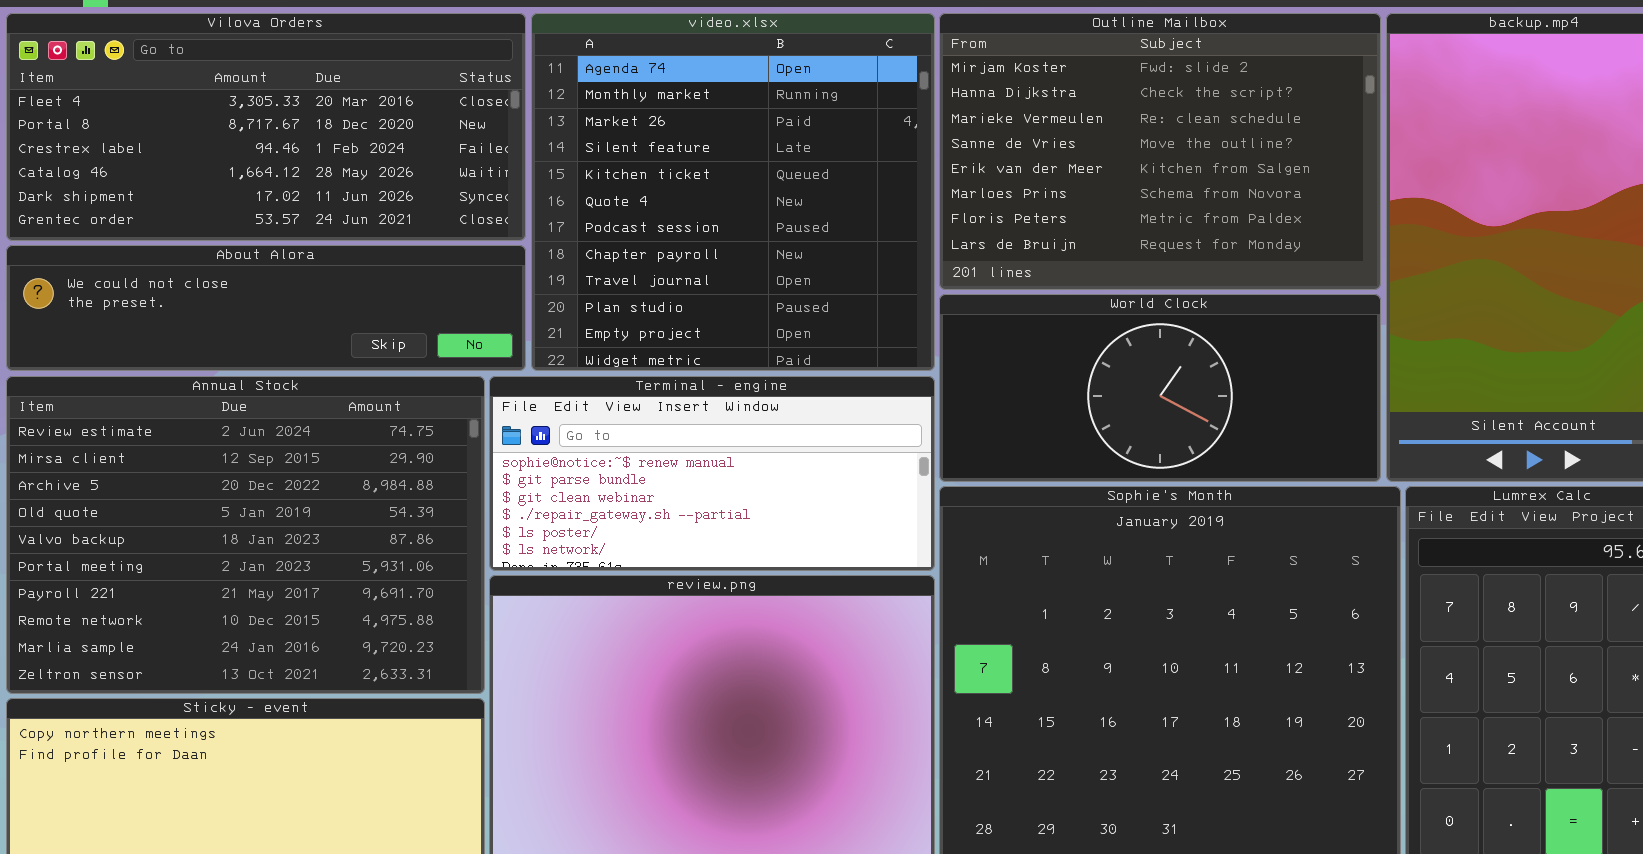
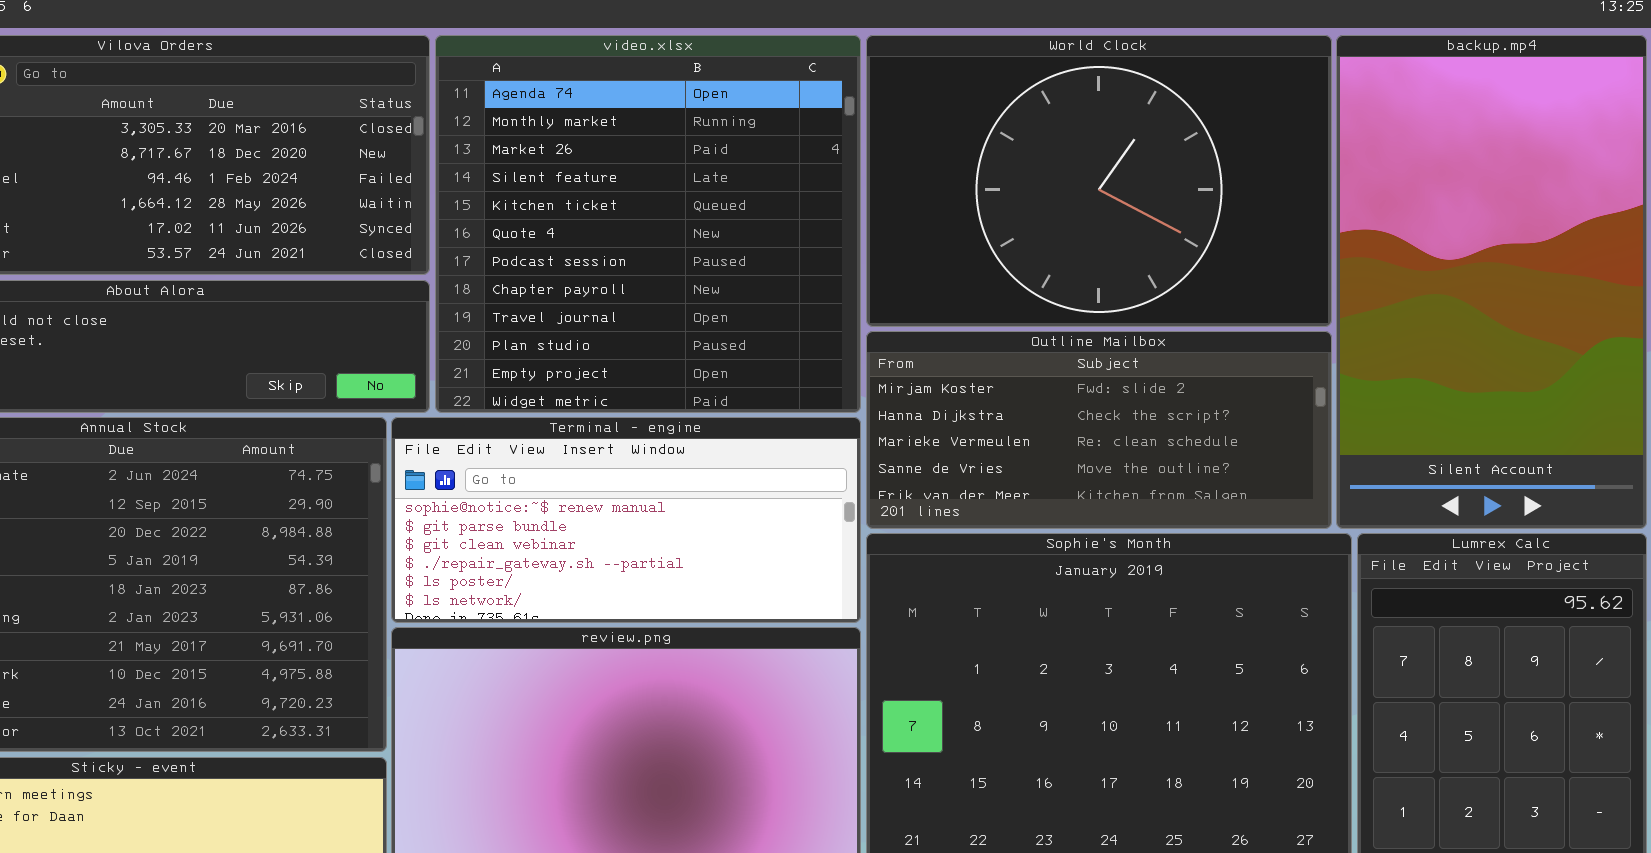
Outline Mailbox: [939,13,1381,290] -> [866,331,1332,529], moved, resized
World Clock: [939,294,1381,482] -> [866,35,1332,327], moved, resized

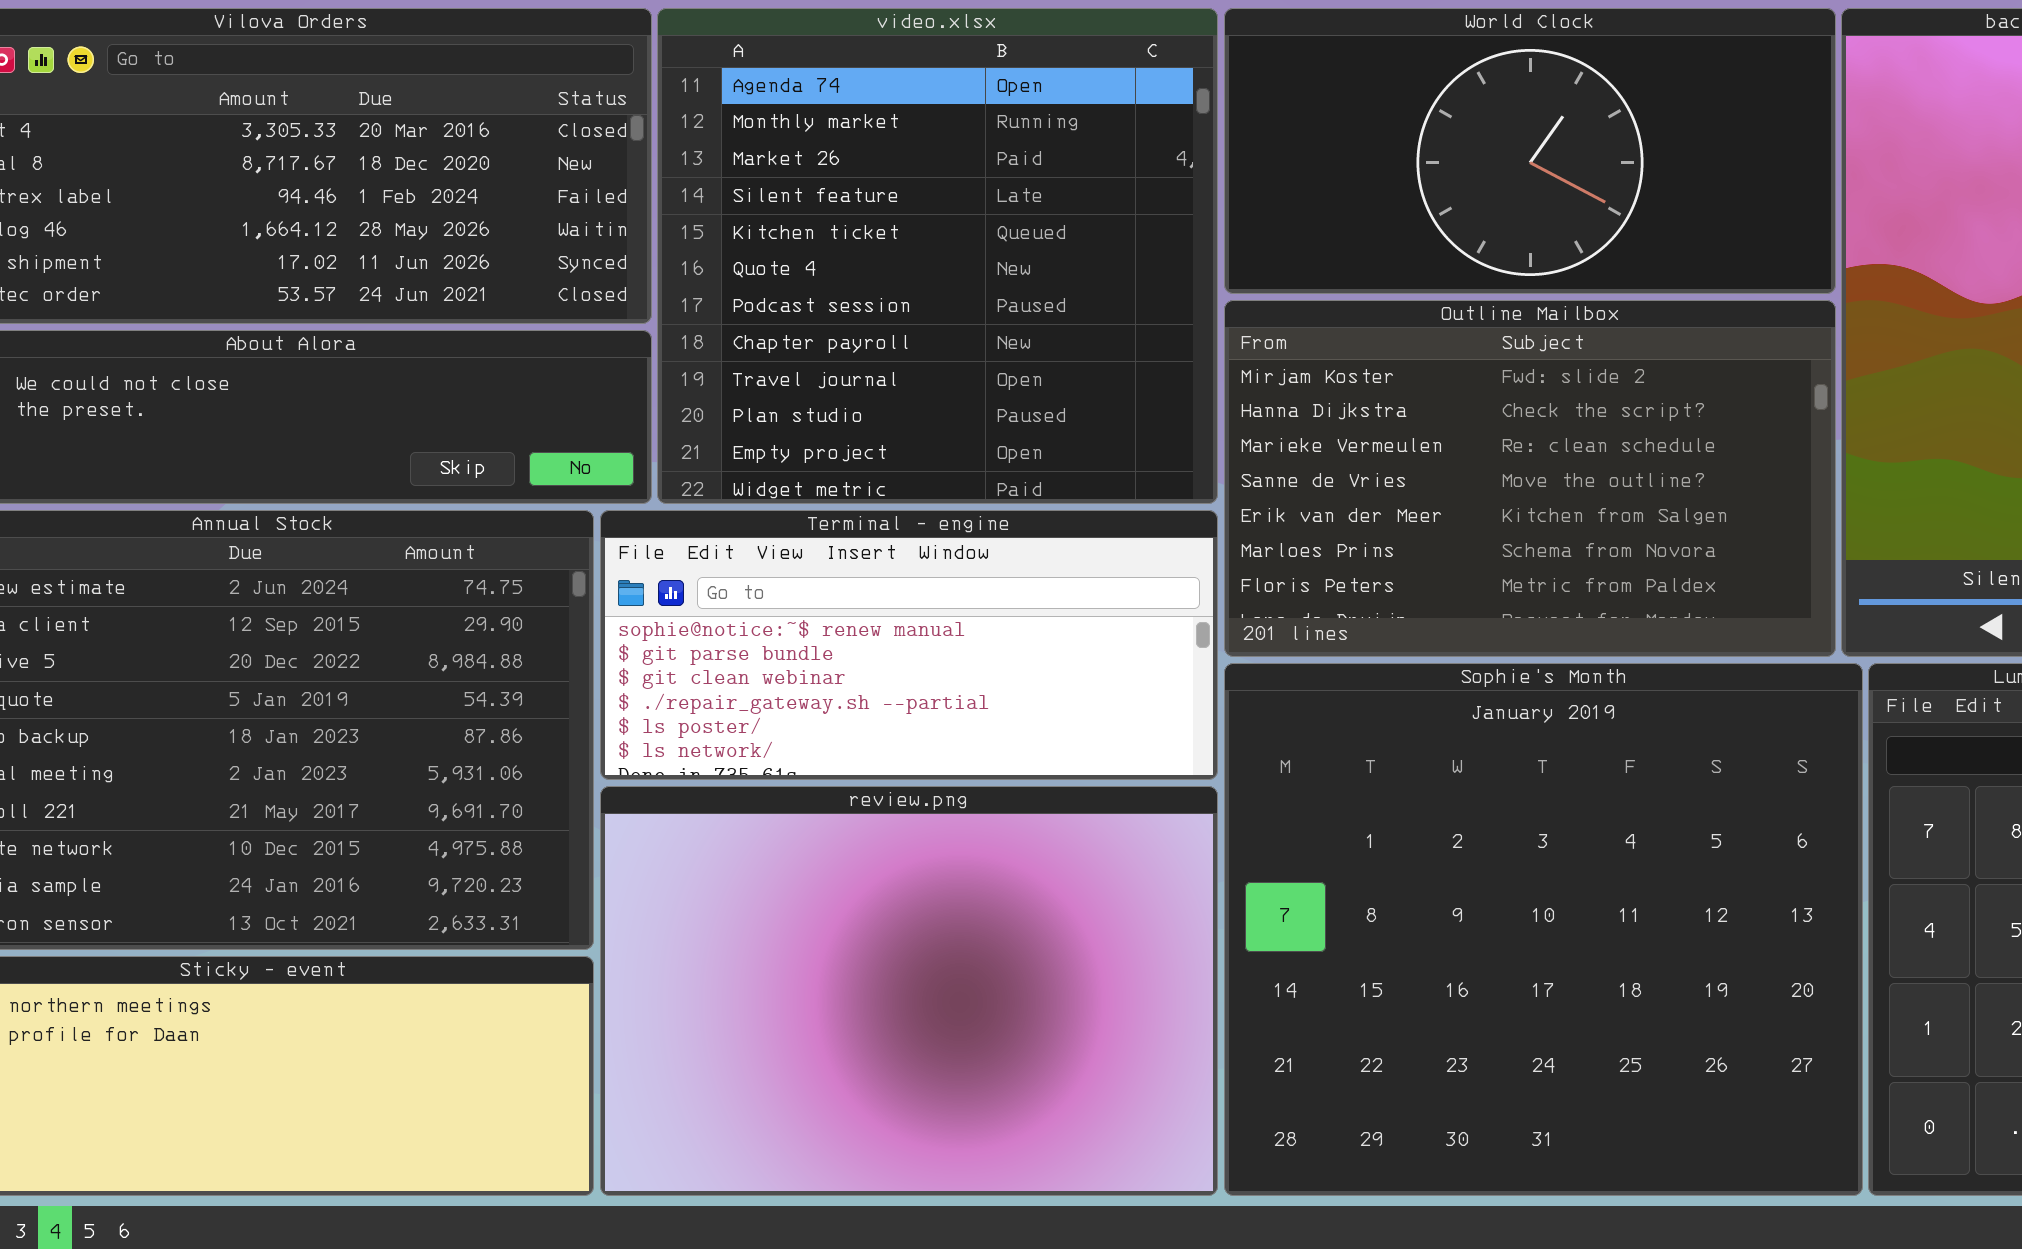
World Clock: [866,35,1332,327] -> [1224,8,1836,294], resized
Outline Mailbox: [866,331,1332,529] -> [1224,300,1836,657], resized

